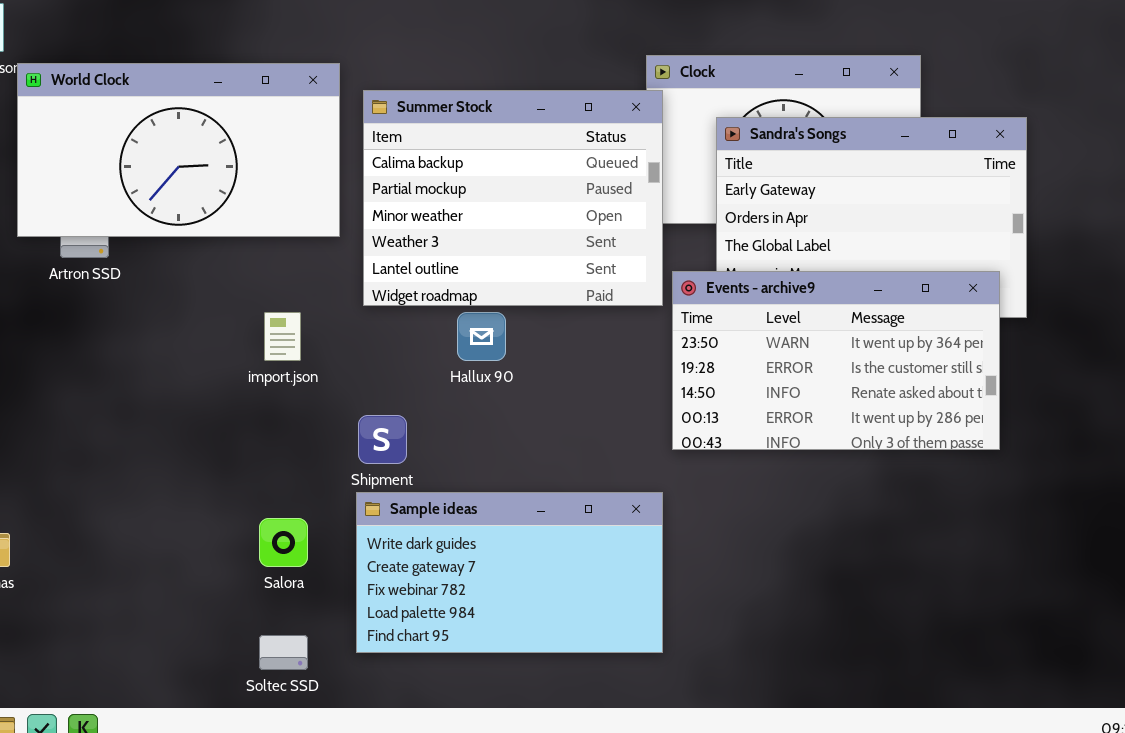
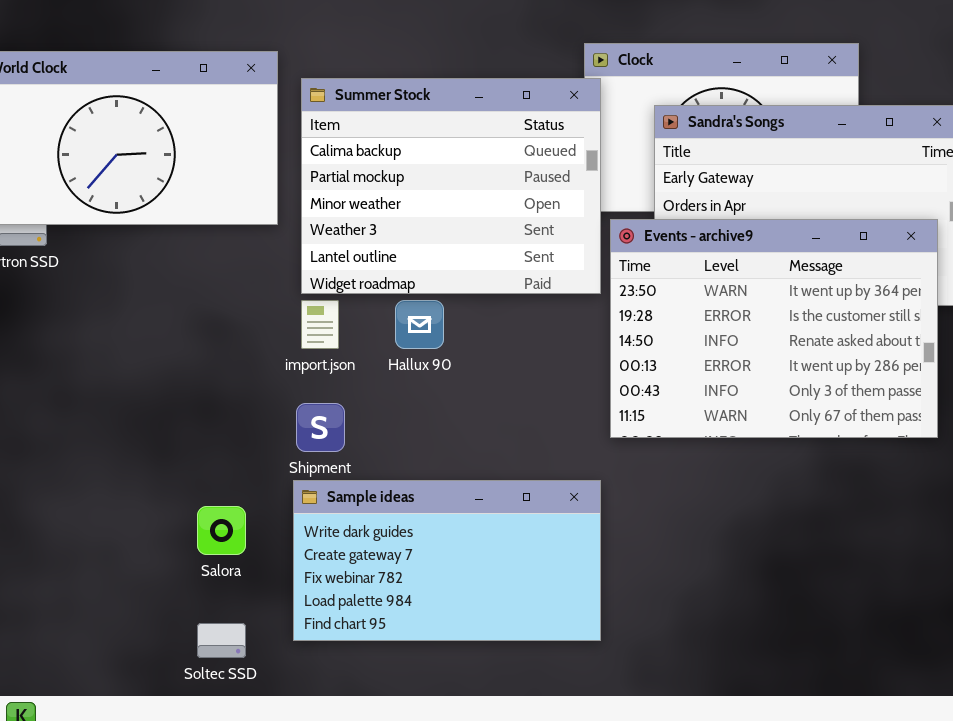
Events - archive9: [672,271,1000,450] -> [610,219,938,438], resized
import.json: [264,312,301,361] -> [301,300,339,349], moved

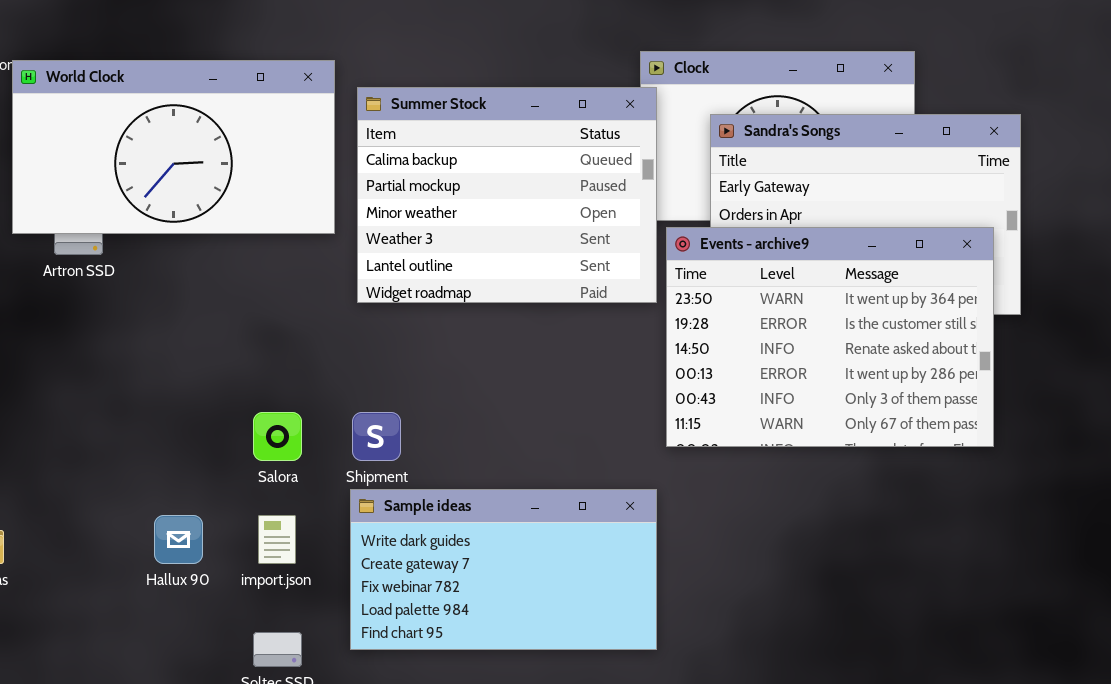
import.json: [301,300,339,349] -> [258,515,296,564], moved
Hallux 90: [395,300,444,349] -> [154,515,203,564], moved
Salora: [197,506,246,555] -> [253,412,302,461], moved

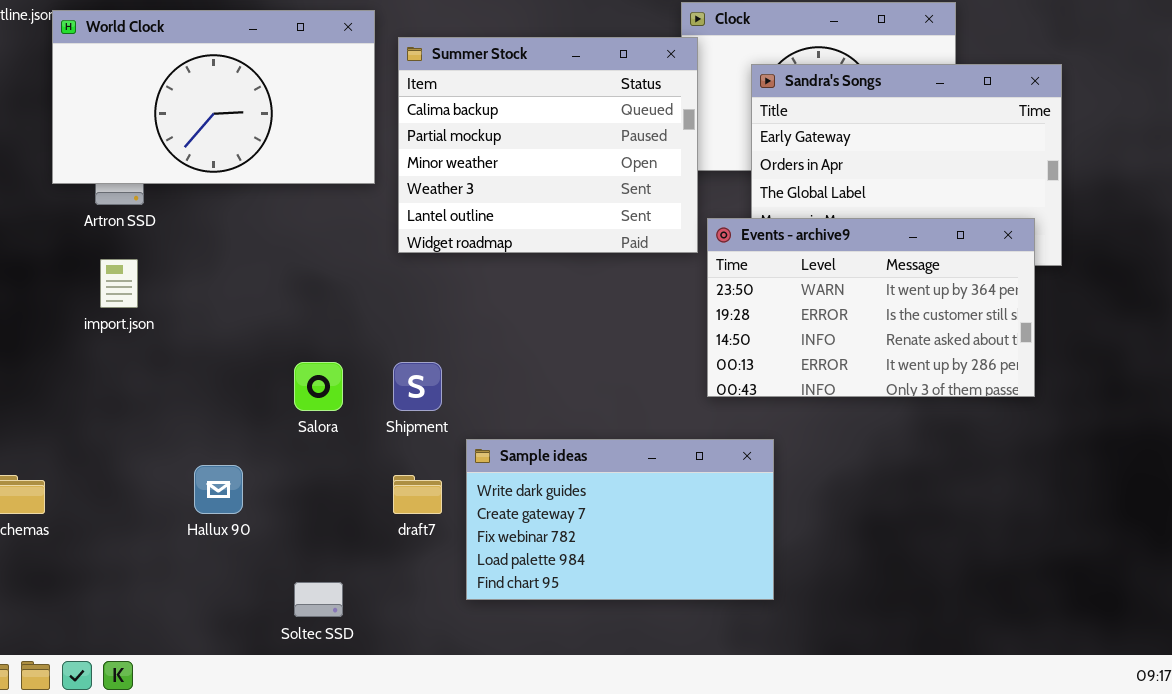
Events - archive9: [666,227,994,447] -> [707,218,1035,397], resized
Sample ideas: [350,489,657,650] -> [466,439,774,600], moved
import.json: [258,515,296,564] -> [100,259,138,308], moved

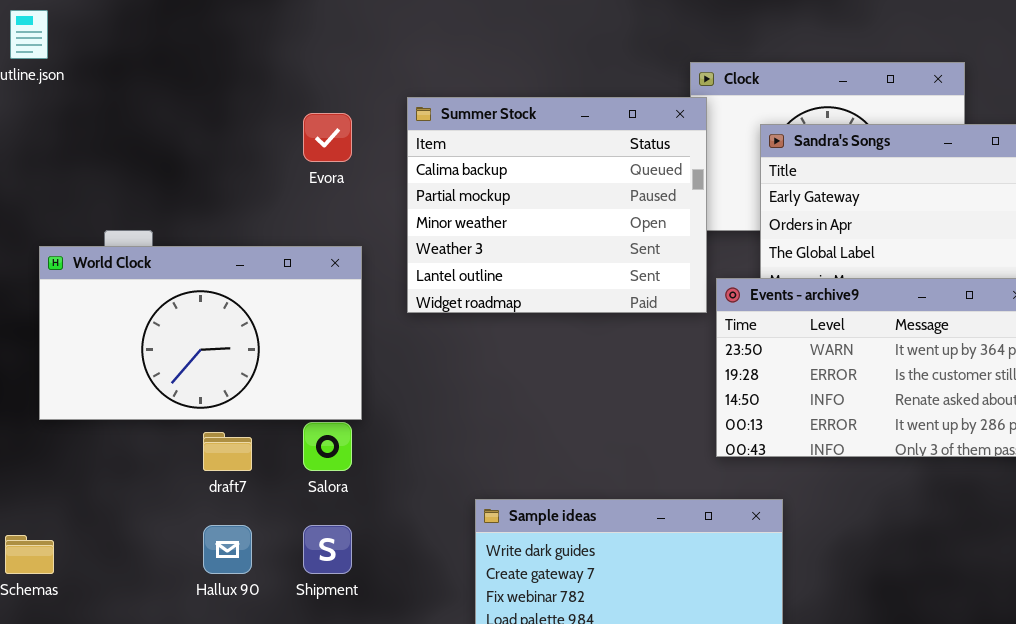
World Clock: [52,10,375,184] -> [39,246,362,420], moved
Shipment: [393,362,442,411] -> [303,525,352,574], moved
draft7: [393,475,442,514] -> [203,432,252,471], moved

